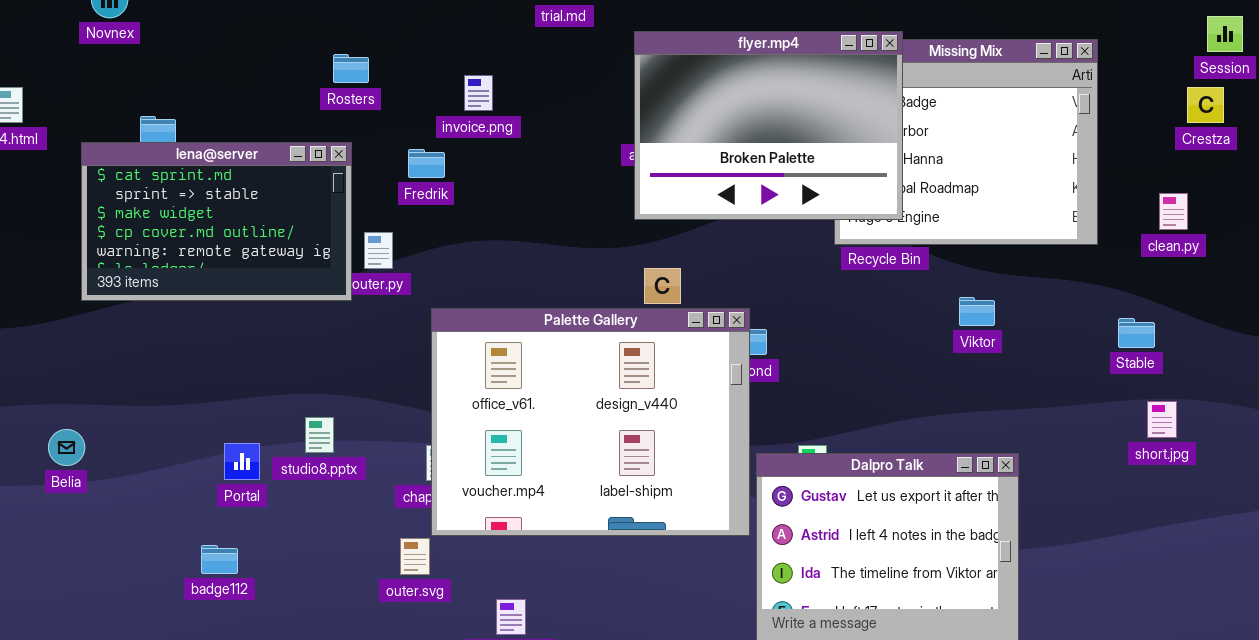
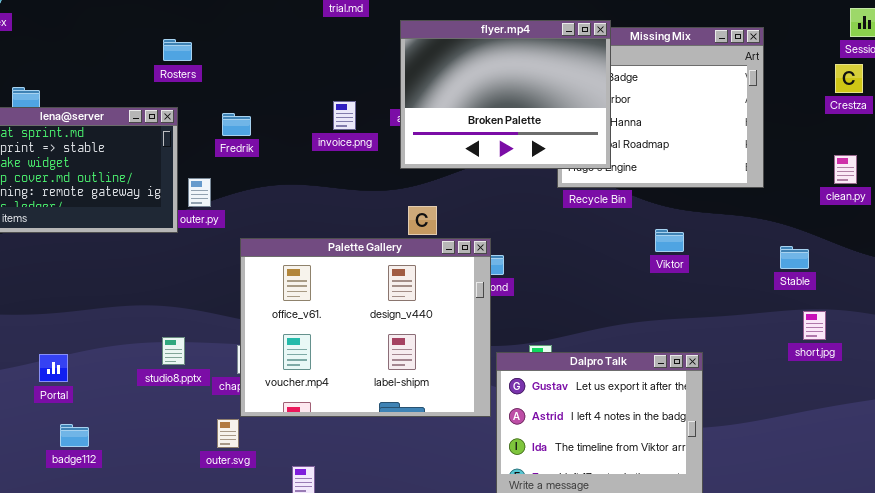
invoice.png: [464,75,493,111] -> [333,101,356,130], moved
clean.py: [1159,193,1188,230] -> [834,155,857,184], moved
studio8.pptx: [305,417,334,453] -> [162,337,185,365], moved
Portal: [224,443,260,480] -> [39,354,68,382], moved

